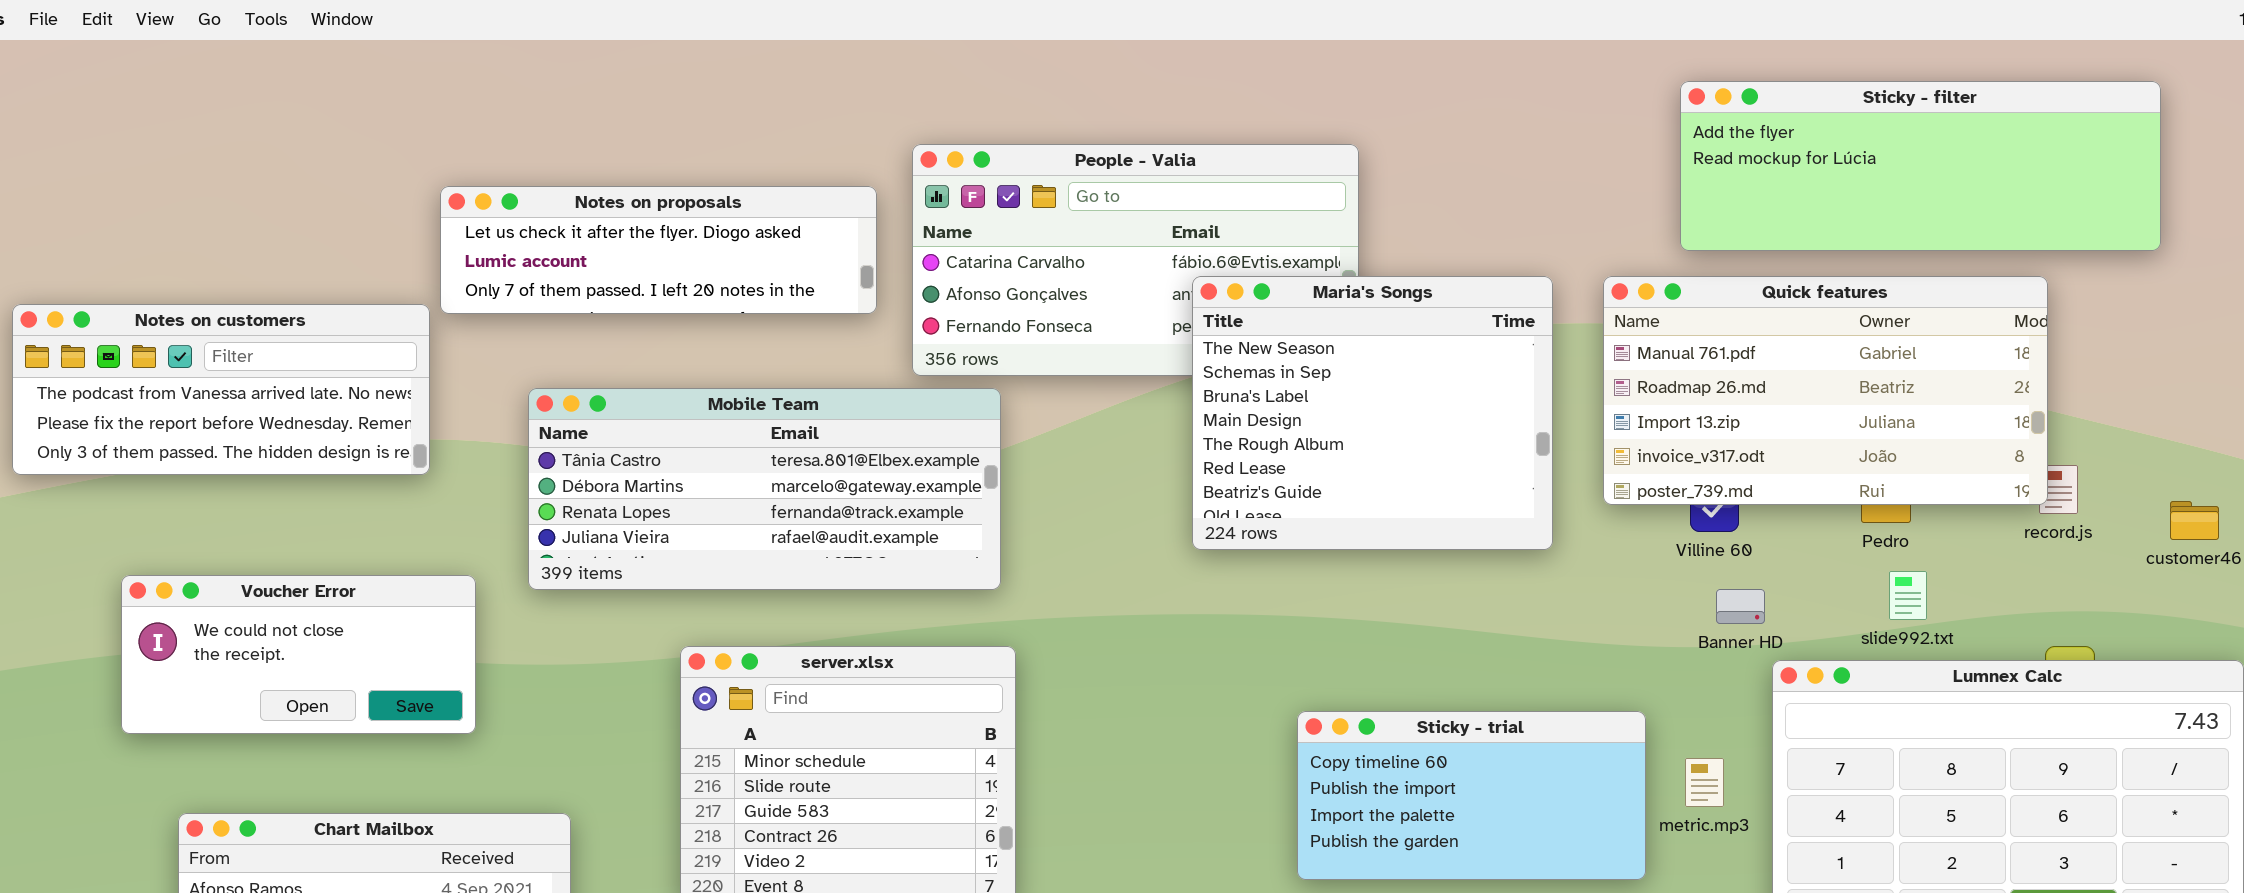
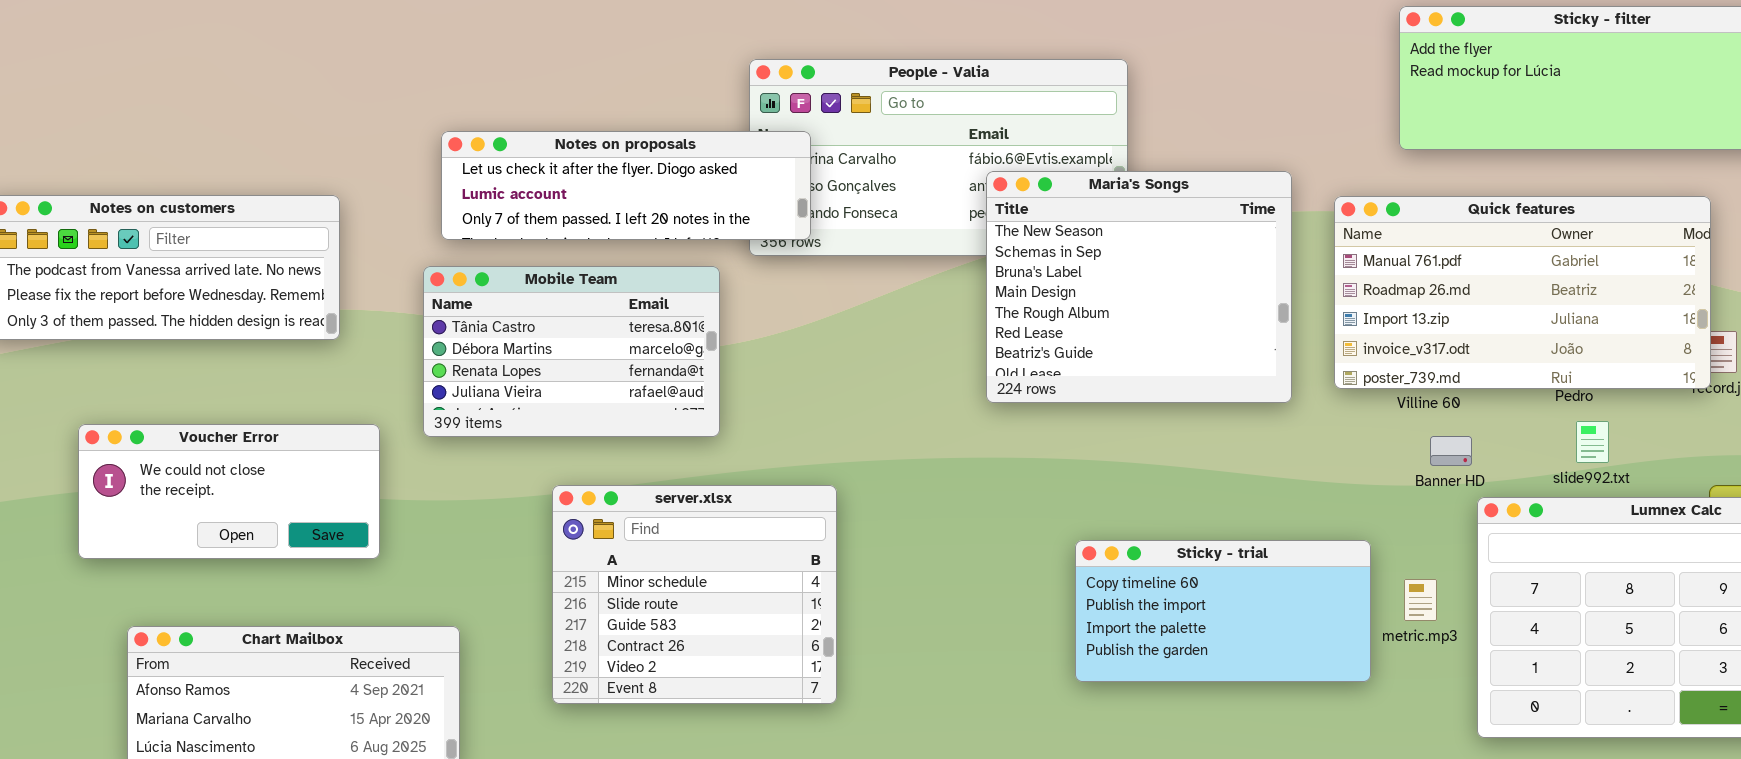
Notes on proposals: [440,186,877,314] -> [441,131,811,240], moved
Quick features: [1603,276,2048,505] -> [1334,196,1711,389], moved
Mobile Team: [528,388,1001,590] -> [423,266,720,437], resized

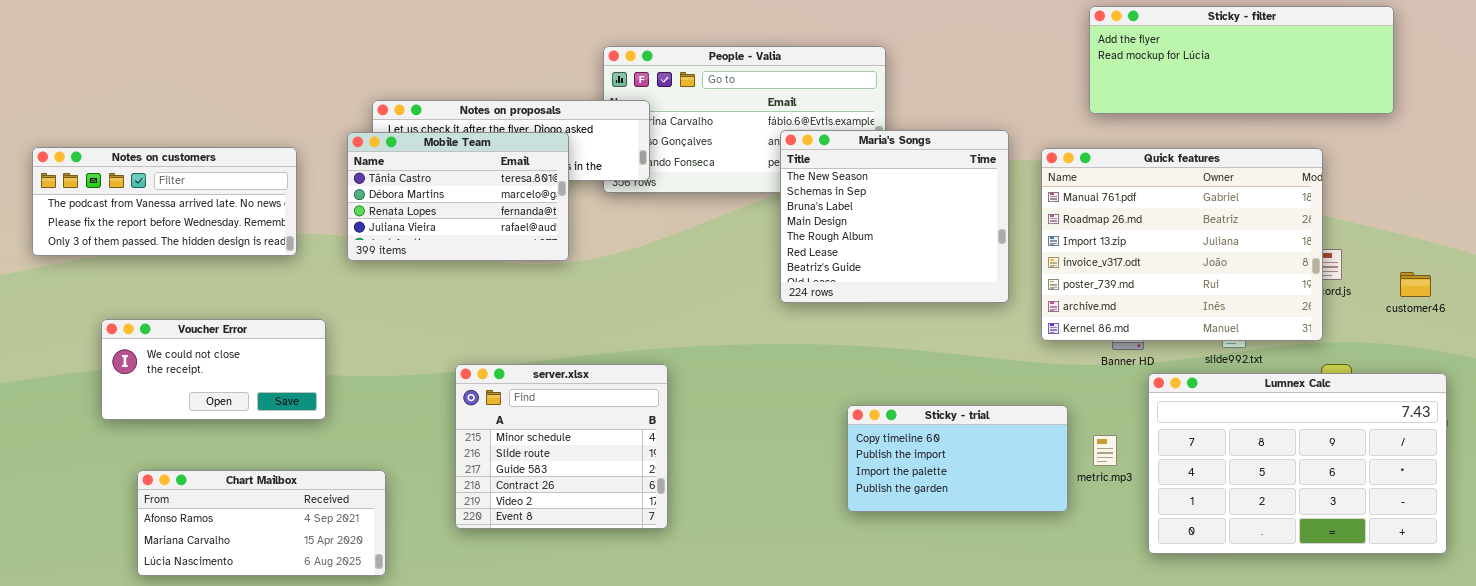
Quick features: [1334,196,1711,389] -> [1041,148,1323,341], resized
Mobile Team: [423,266,720,437] -> [347,132,569,261], moved

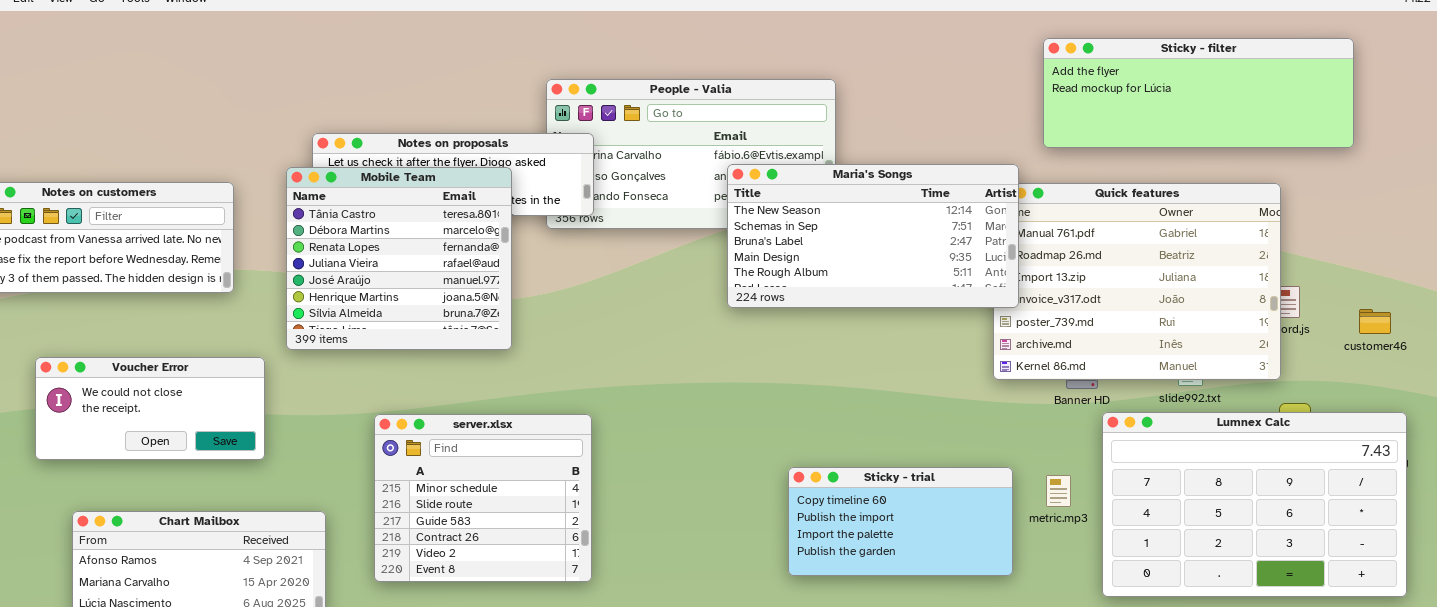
Maria's Songs: [780,130,1009,303] -> [727,164,1019,308], resized
Mobile Team: [347,132,569,261] -> [286,167,512,350], resized
server.xlsx: [455,364,668,529] -> [374,414,592,582], moved
Sticky - trial: [847,405,1068,512] -> [788,467,1013,576], moved

